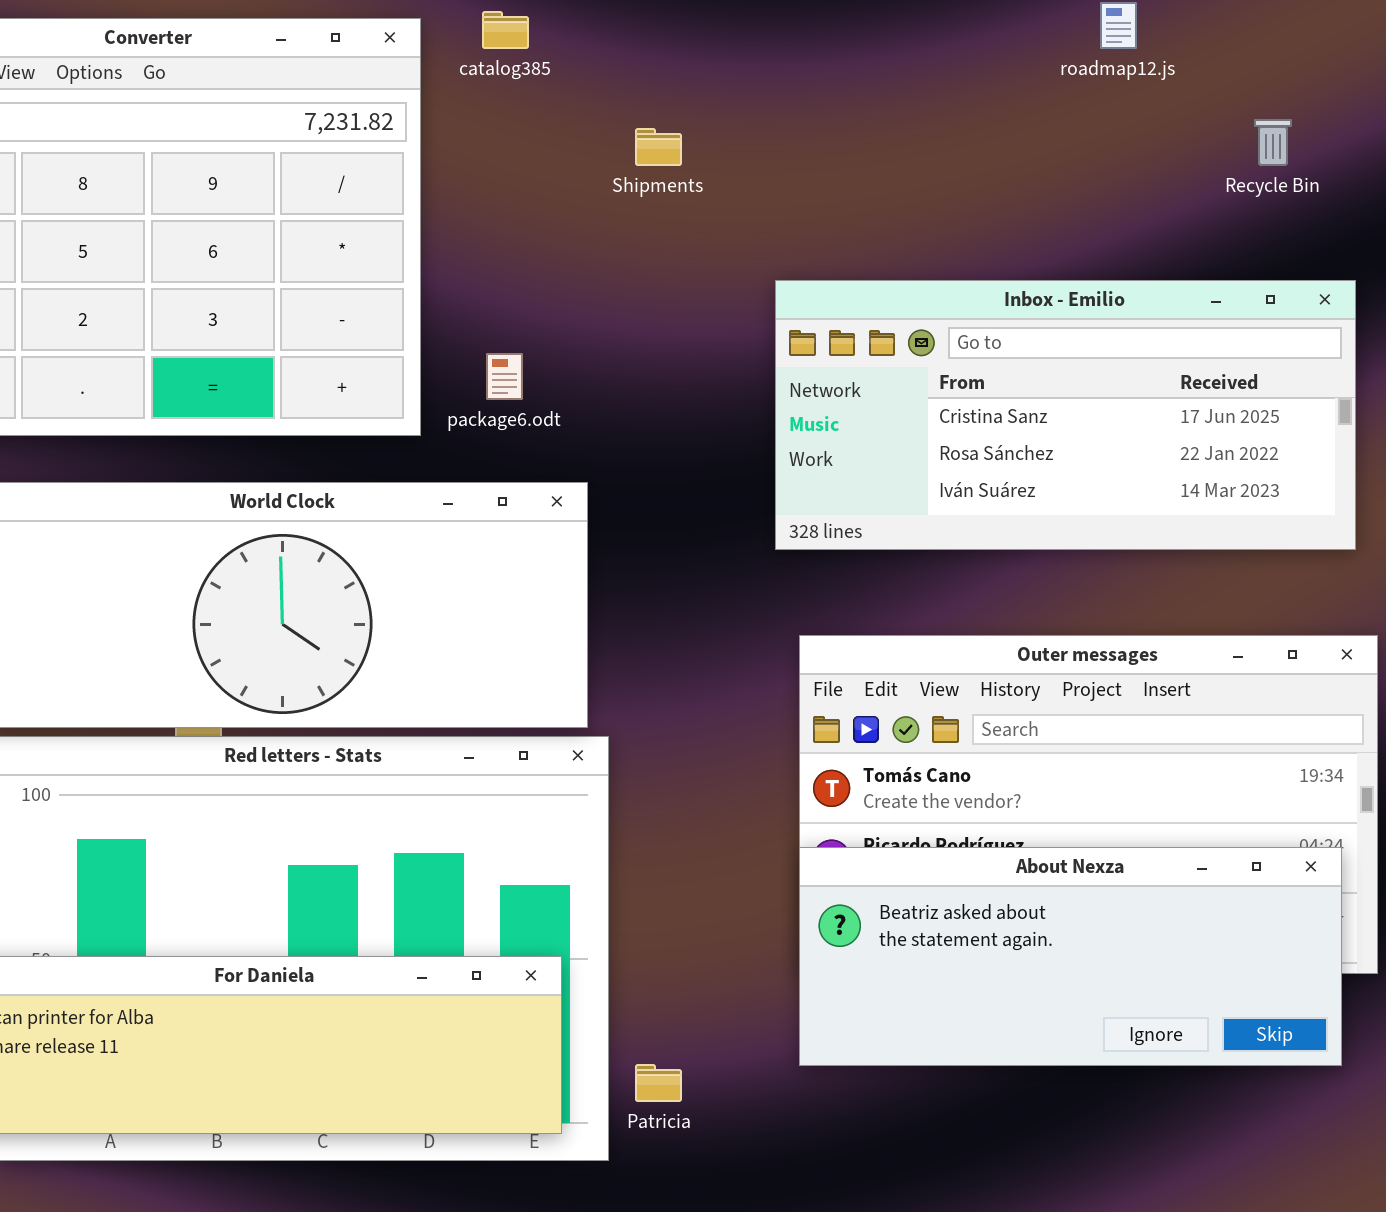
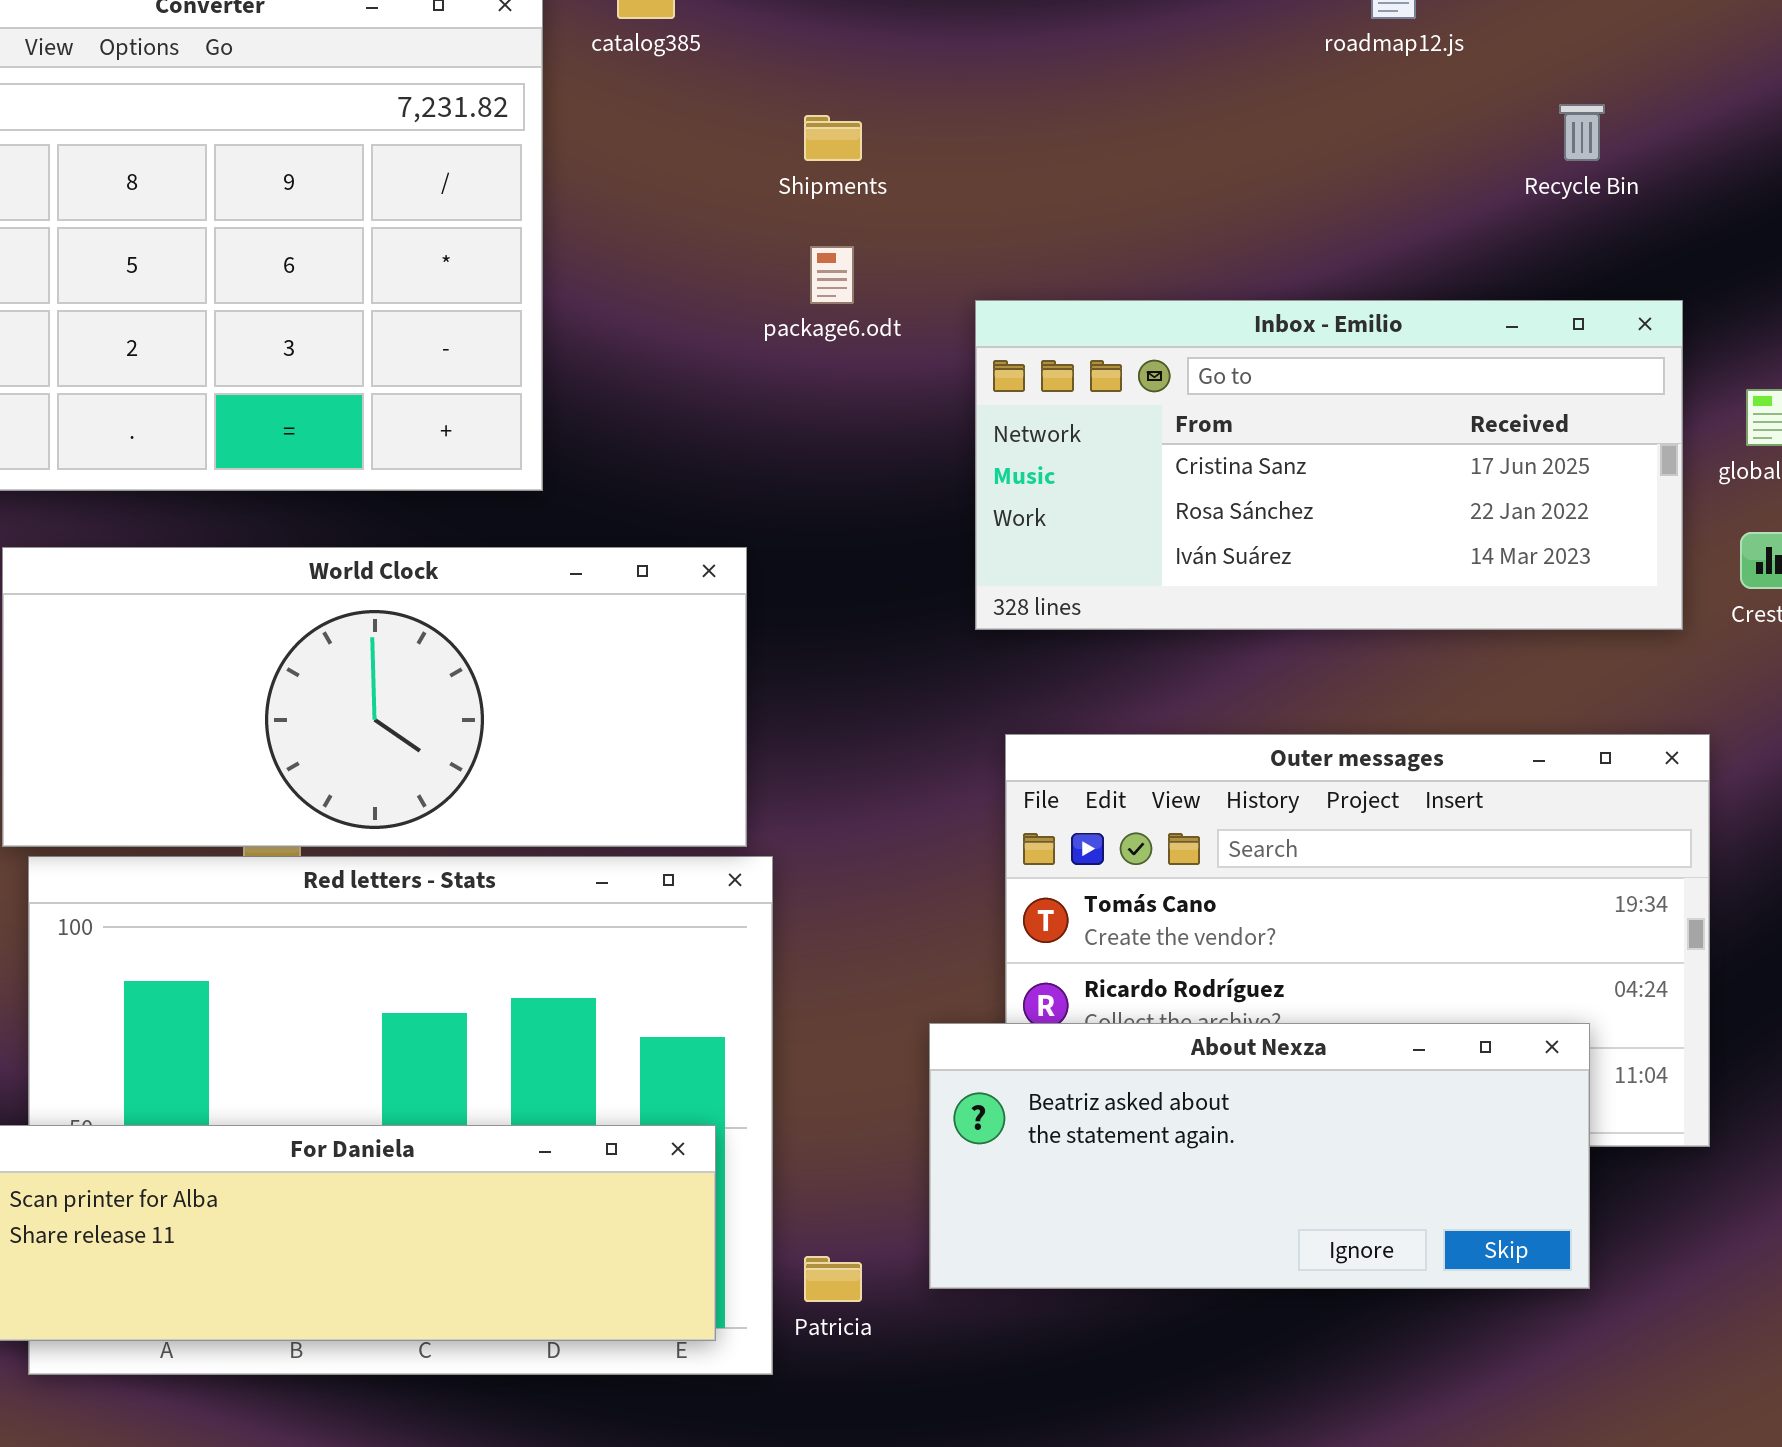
package6.odt: [486,353,523,400] -> [810,246,854,304], moved
About Nexza: [799,847,1342,1066] -> [929,1023,1590,1289], moved

